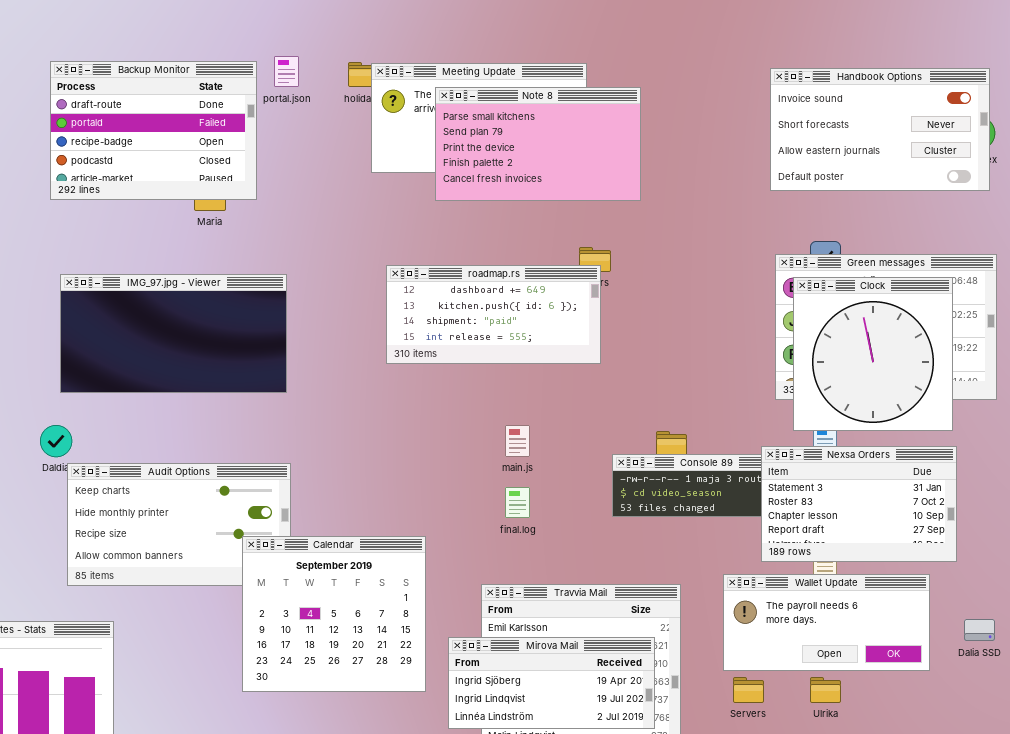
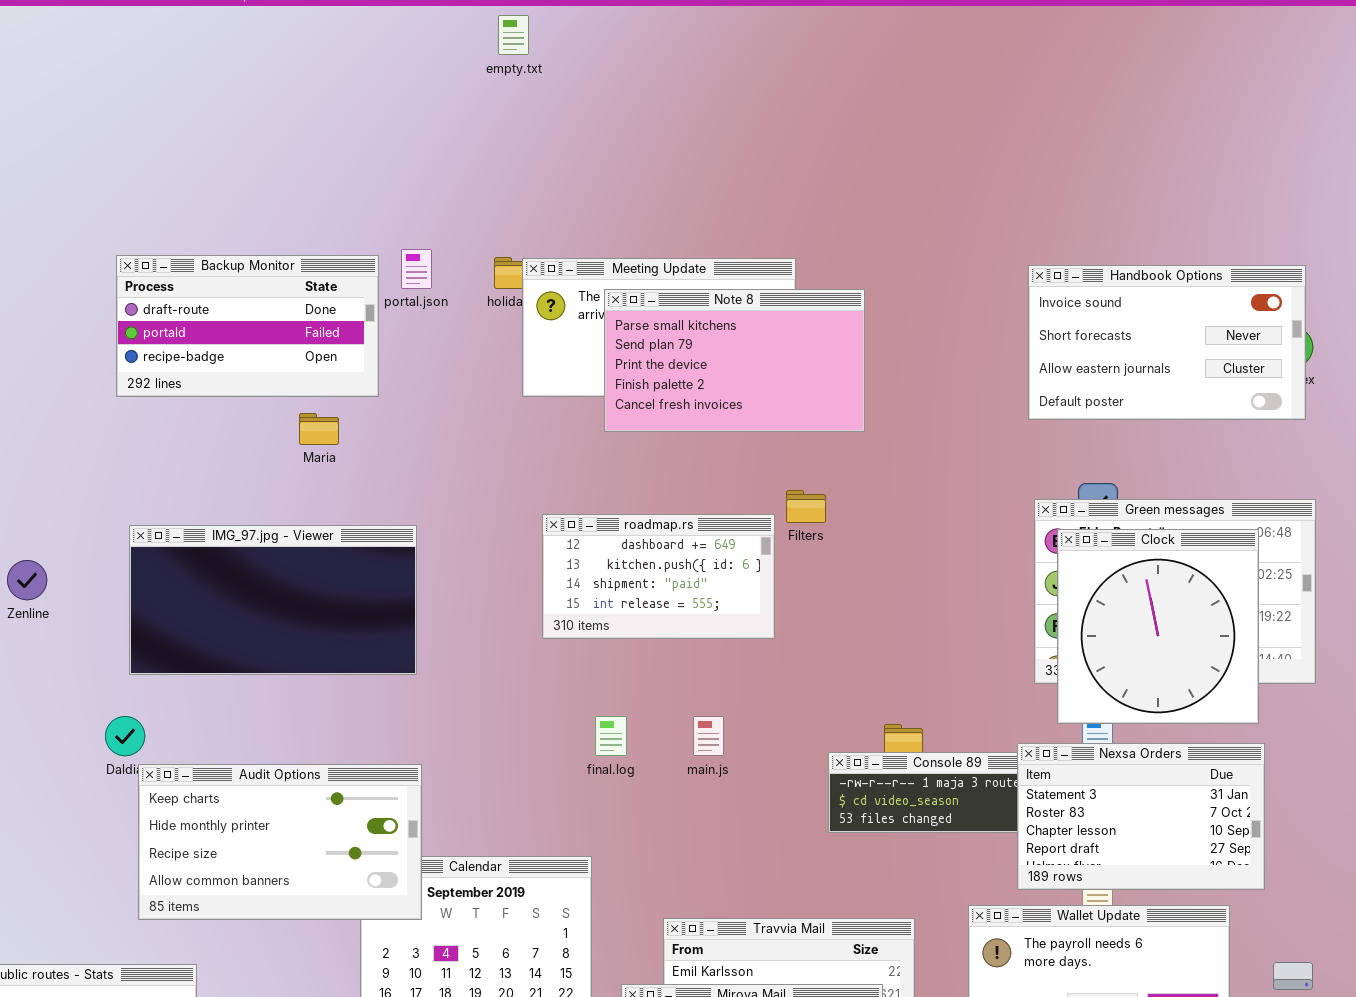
Backup Monitor: [50,61,257,200] -> [116,255,379,397], resized
roadmap.rs: [386,265,601,364] -> [542,514,775,639], resized
Audit Options: [67,463,291,586] -> [138,764,422,920], raised
final.log: [505,487,530,518] -> [595,716,627,756], moved

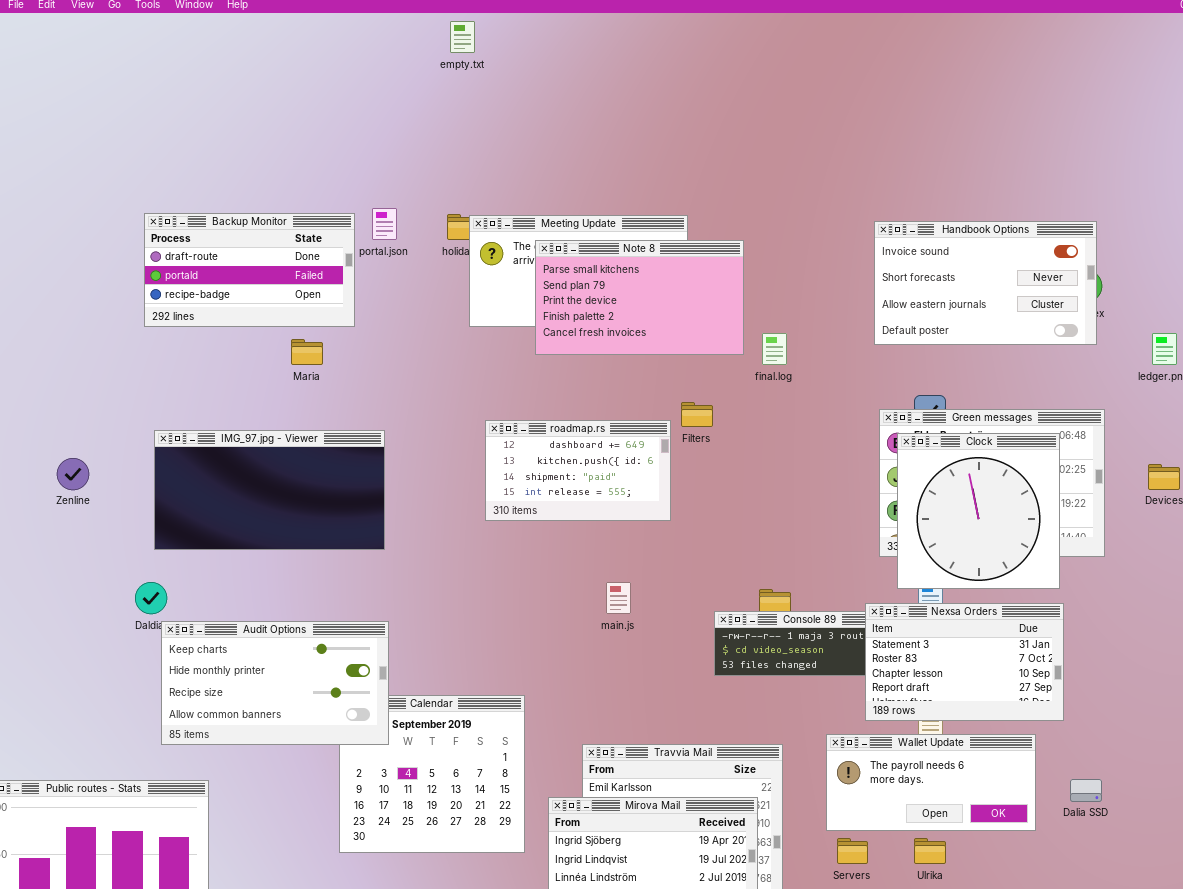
final.log: [595,716,627,756] -> [762,333,787,365], moved

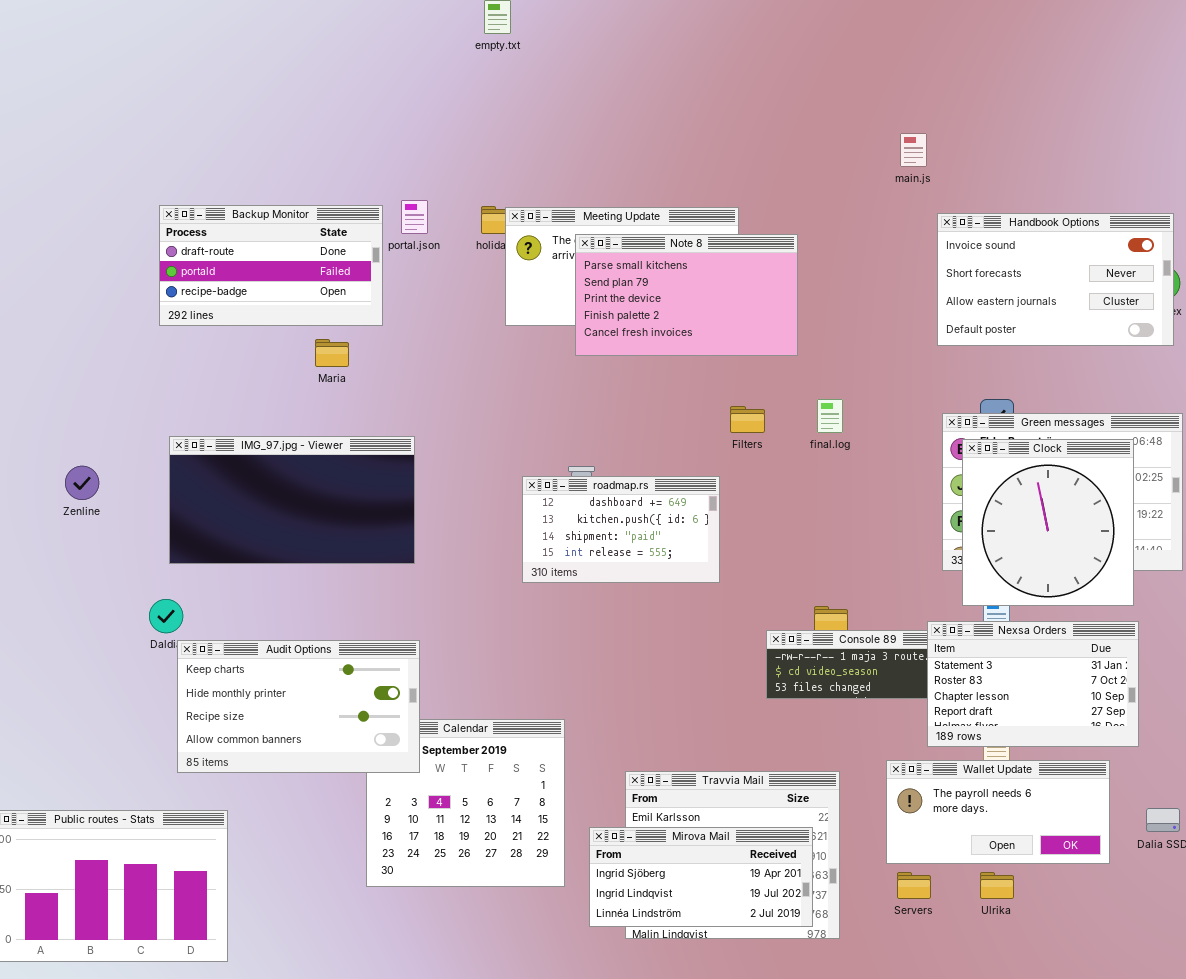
final.log: [762,333,787,365] -> [817,399,843,433], moved
roadmap.rs: [485,420,671,521] -> [522,476,720,583], moved
main.js: [606,582,631,614] -> [900,133,927,167], moved

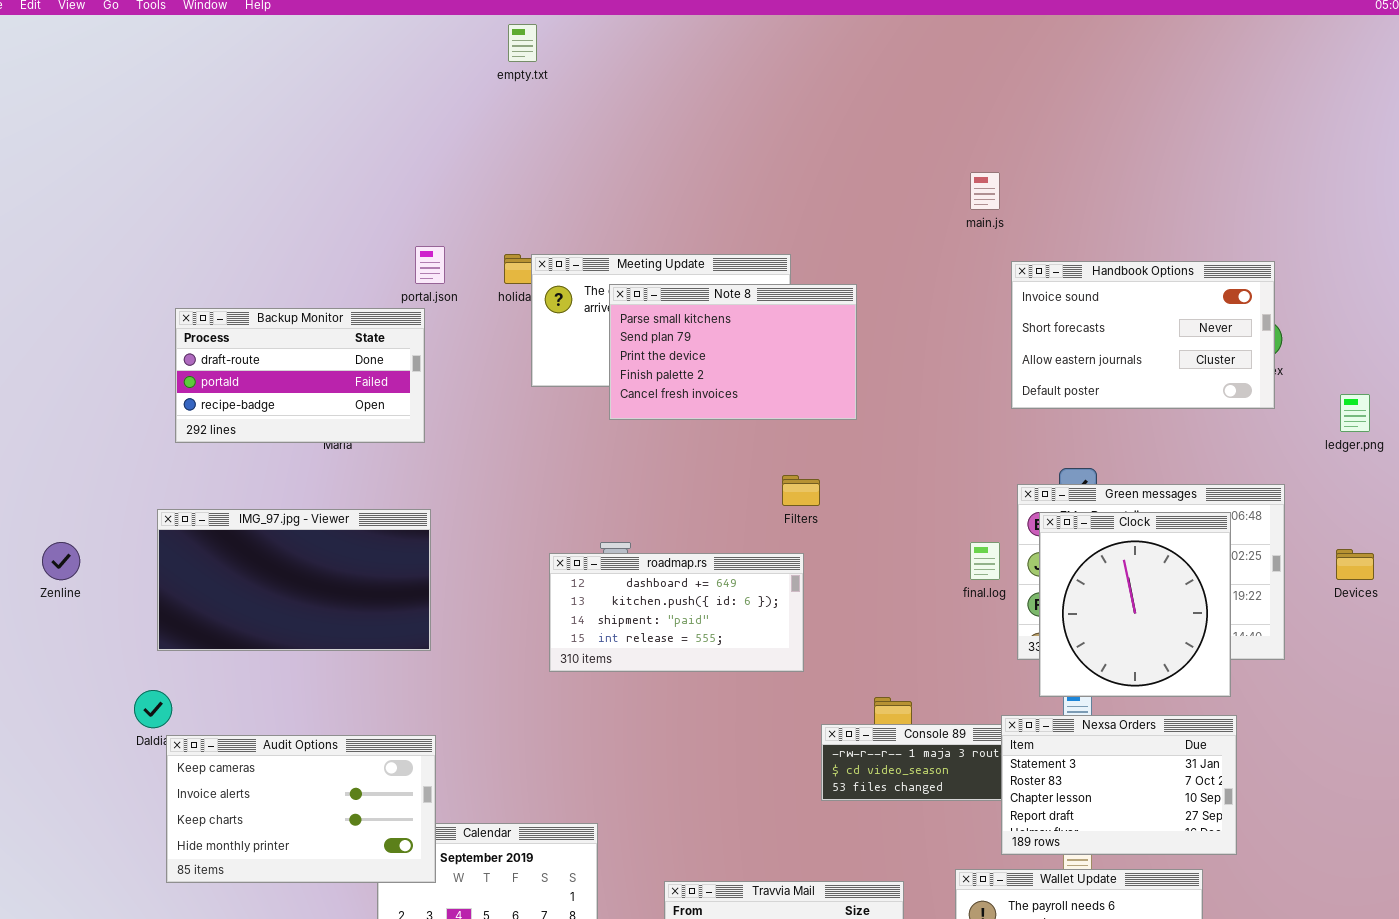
Backup Monitor: [159,205,383,326] -> [175,308,425,443], moved
final.log: [817,399,843,433] -> [970,542,1000,580], moved
roadmap.rs: [522,476,720,583] -> [549,553,804,672], resized
Audit Options: [177,640,420,773] -> [166,735,436,883], scrolled up 2 rows

